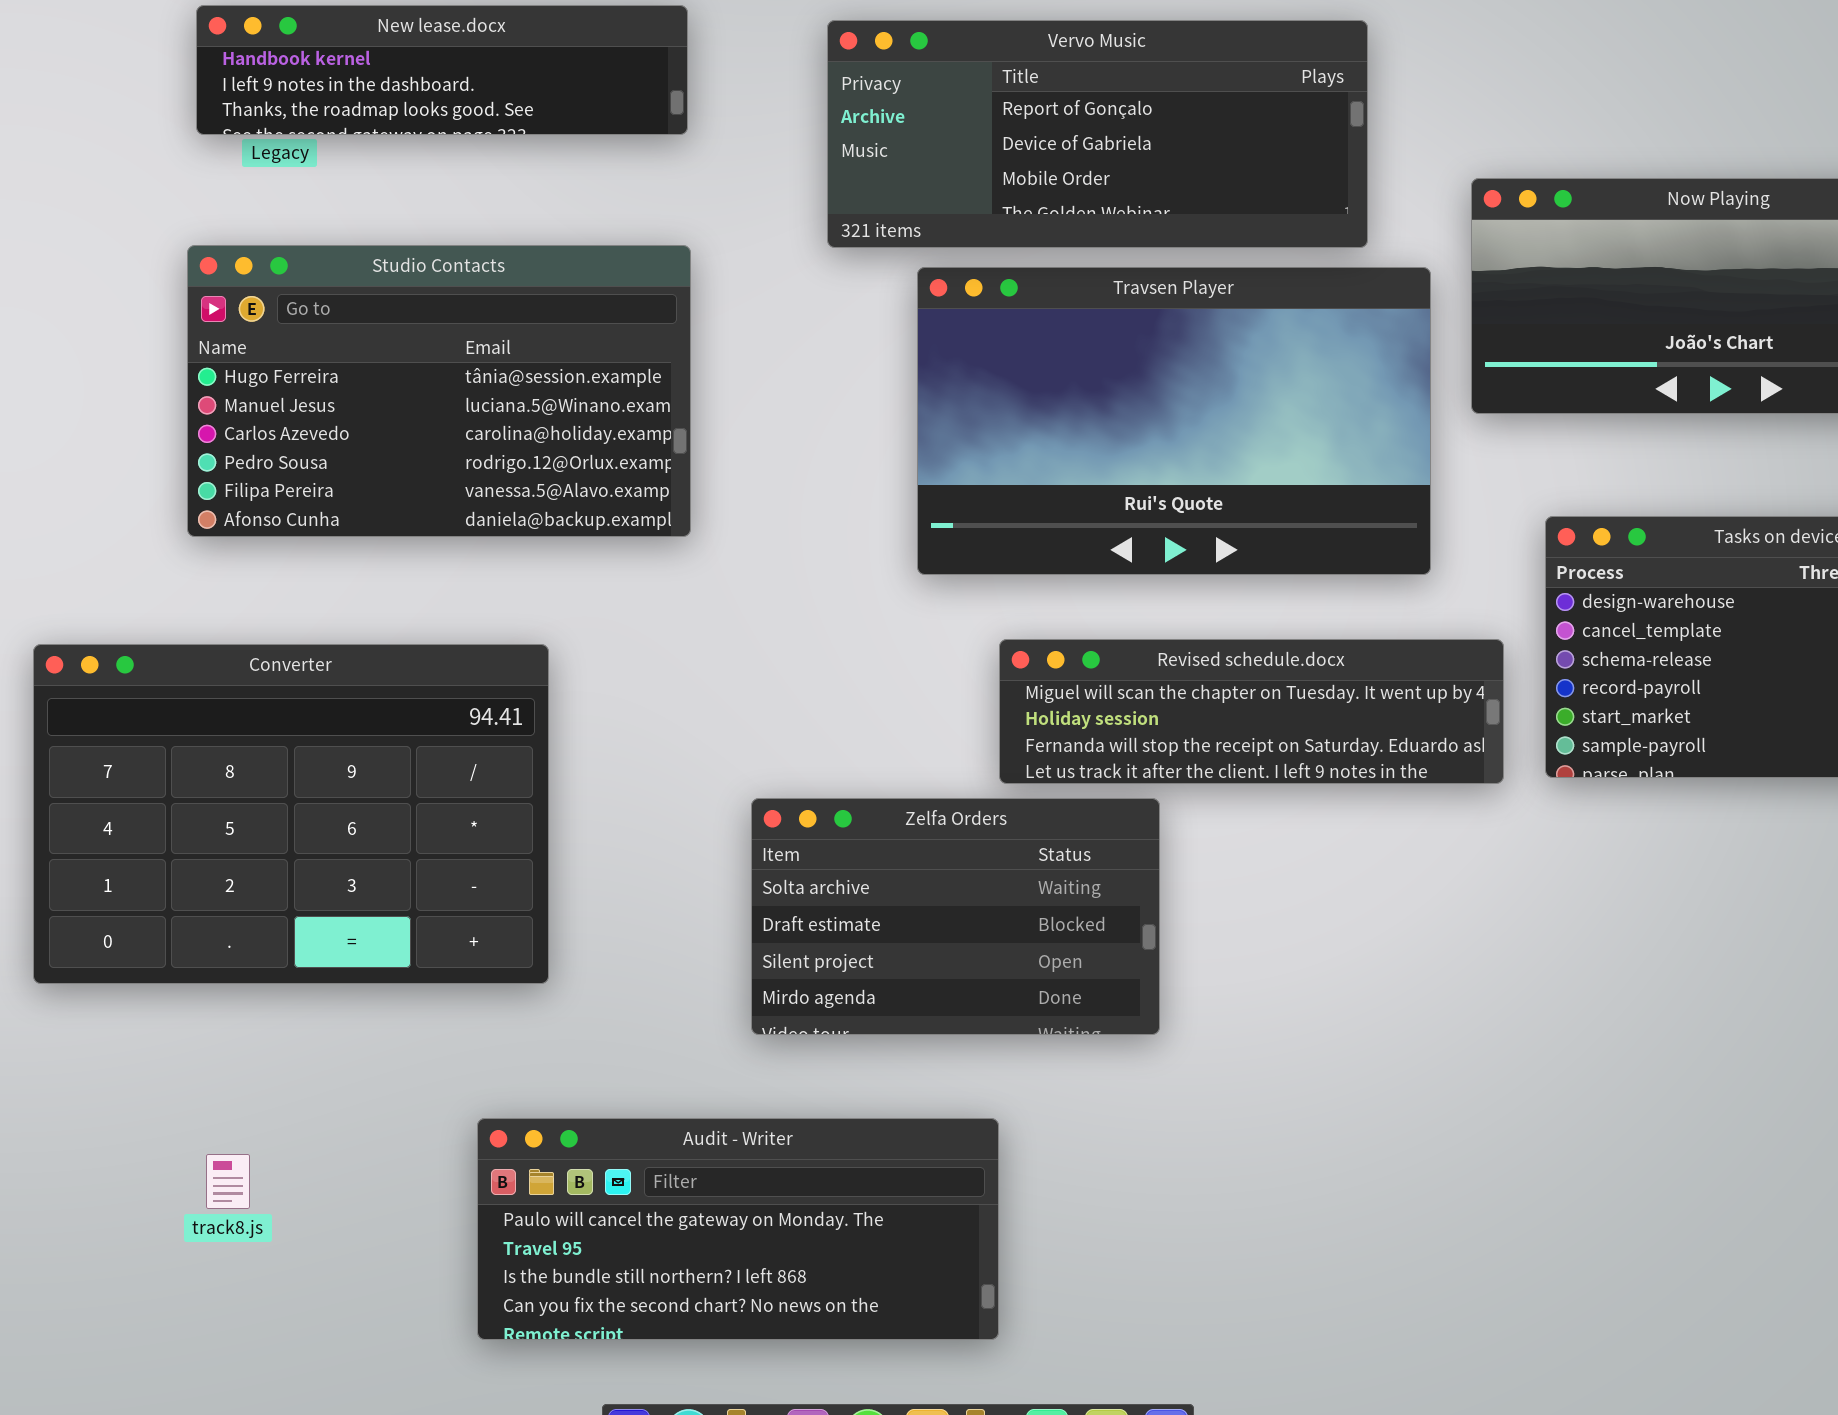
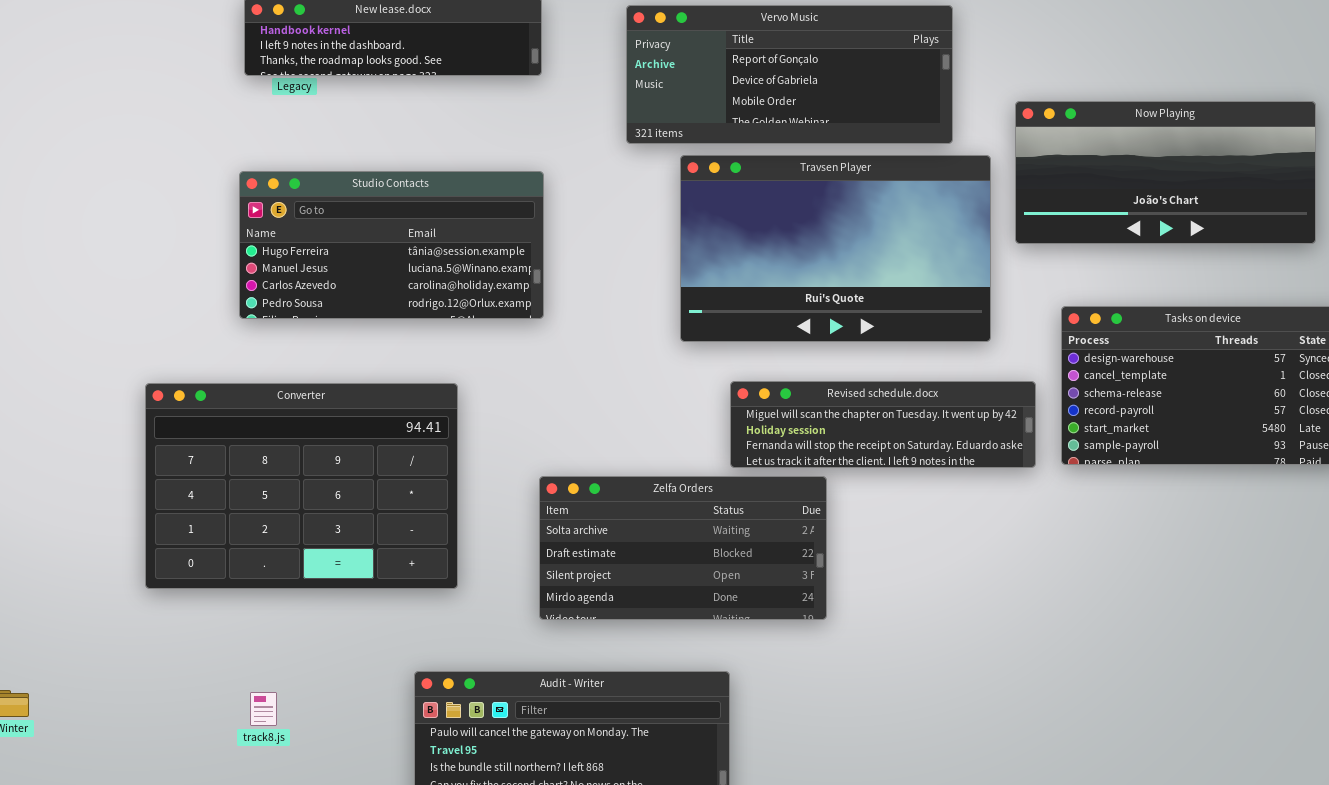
Studio Contacts: [187,245,691,537] -> [239,171,544,319], resized
Zelfa Orders: [751,798,1160,1035] -> [539,476,827,620], resized

